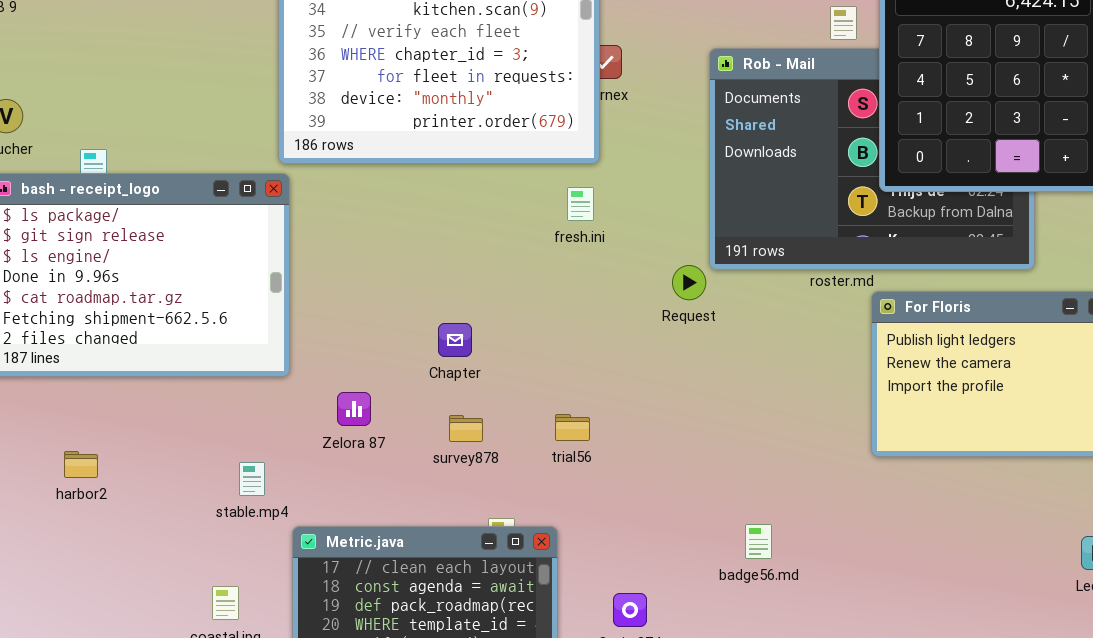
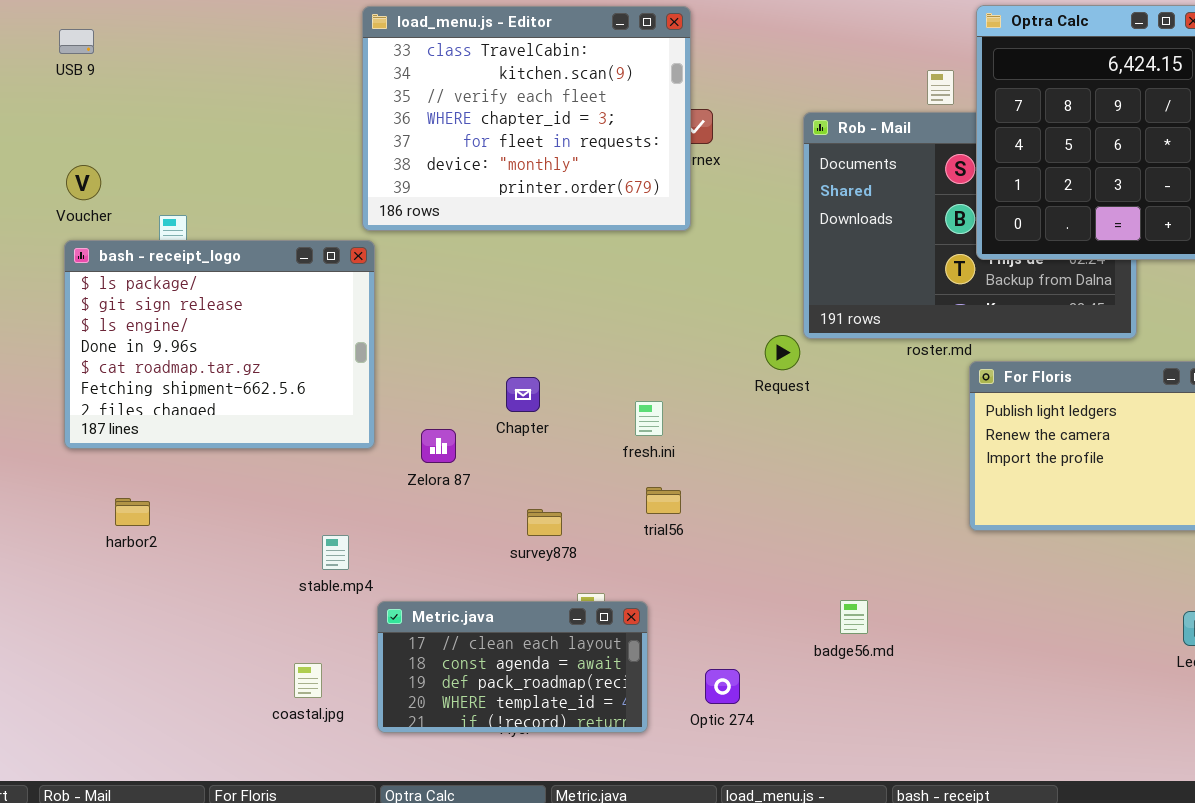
fresh.ini: [567,187,594,221] -> [635,401,663,436], moved
Chapter: [438,323,472,357] -> [506,377,540,412], moved
Zelora 87: [337,392,371,426] -> [421,429,456,463], moved
survey878: [449,415,483,442] -> [527,509,562,536], moved
harbor2: [64,451,98,478] -> [115,498,150,526], moved

